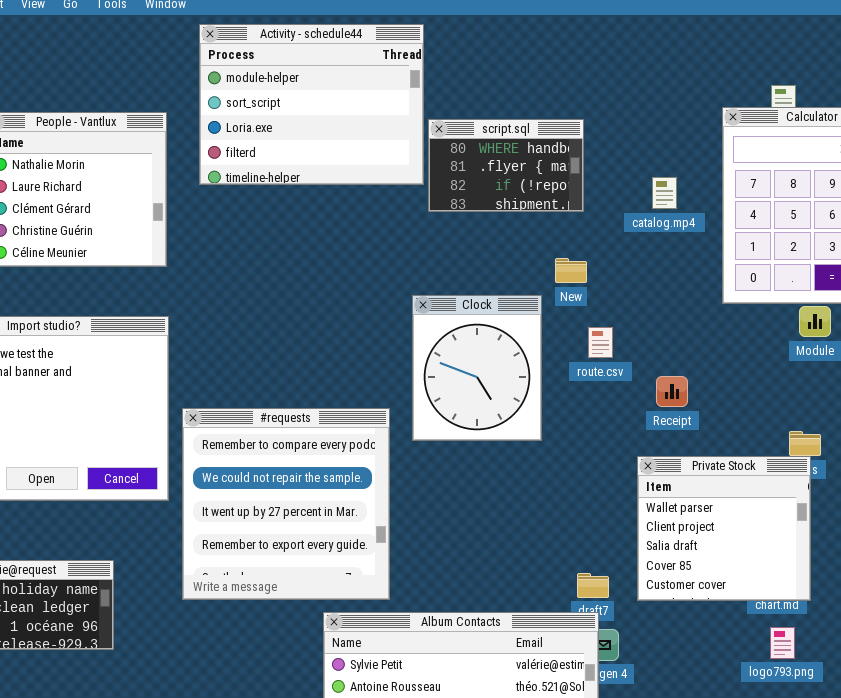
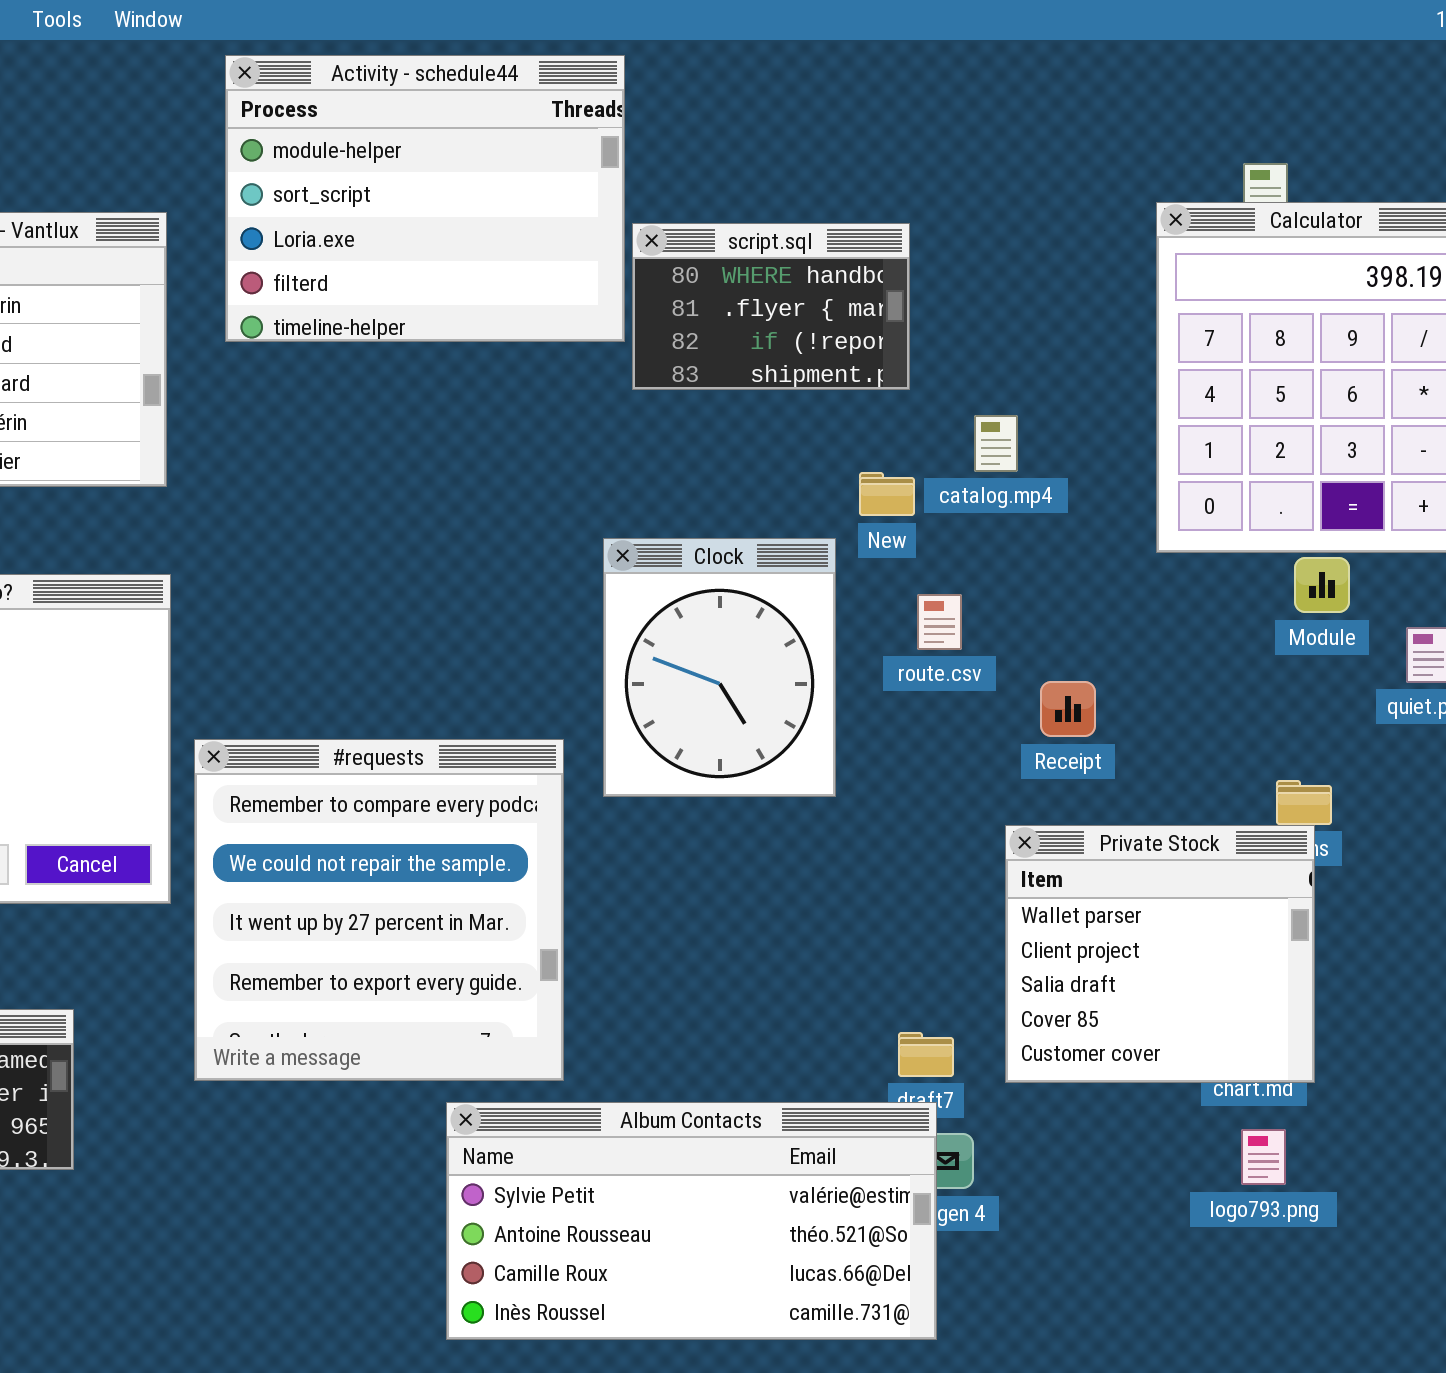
catalog.mp4: [652,177,677,209] -> [974,415,1018,472], moved

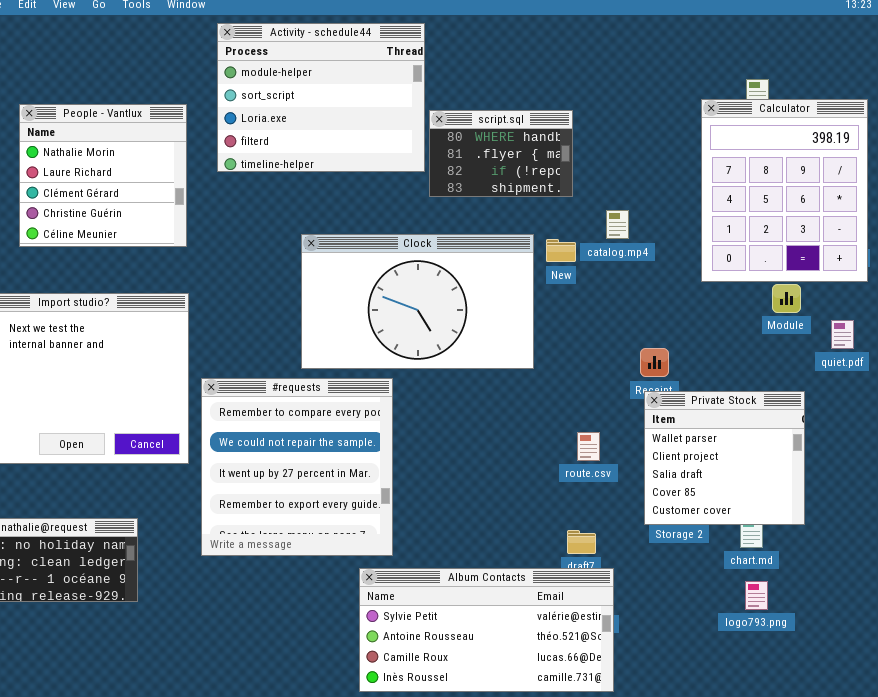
Clock: [603,538,836,797] -> [301,234,534,369], moved, resized
route.csv: [917,594,962,650] -> [577,432,600,461], moved
Private Stock: [1005,825,1315,1083] -> [644,391,805,525], moved
Album Contacts: [446,1102,937,1340] -> [359,568,614,692], moved

